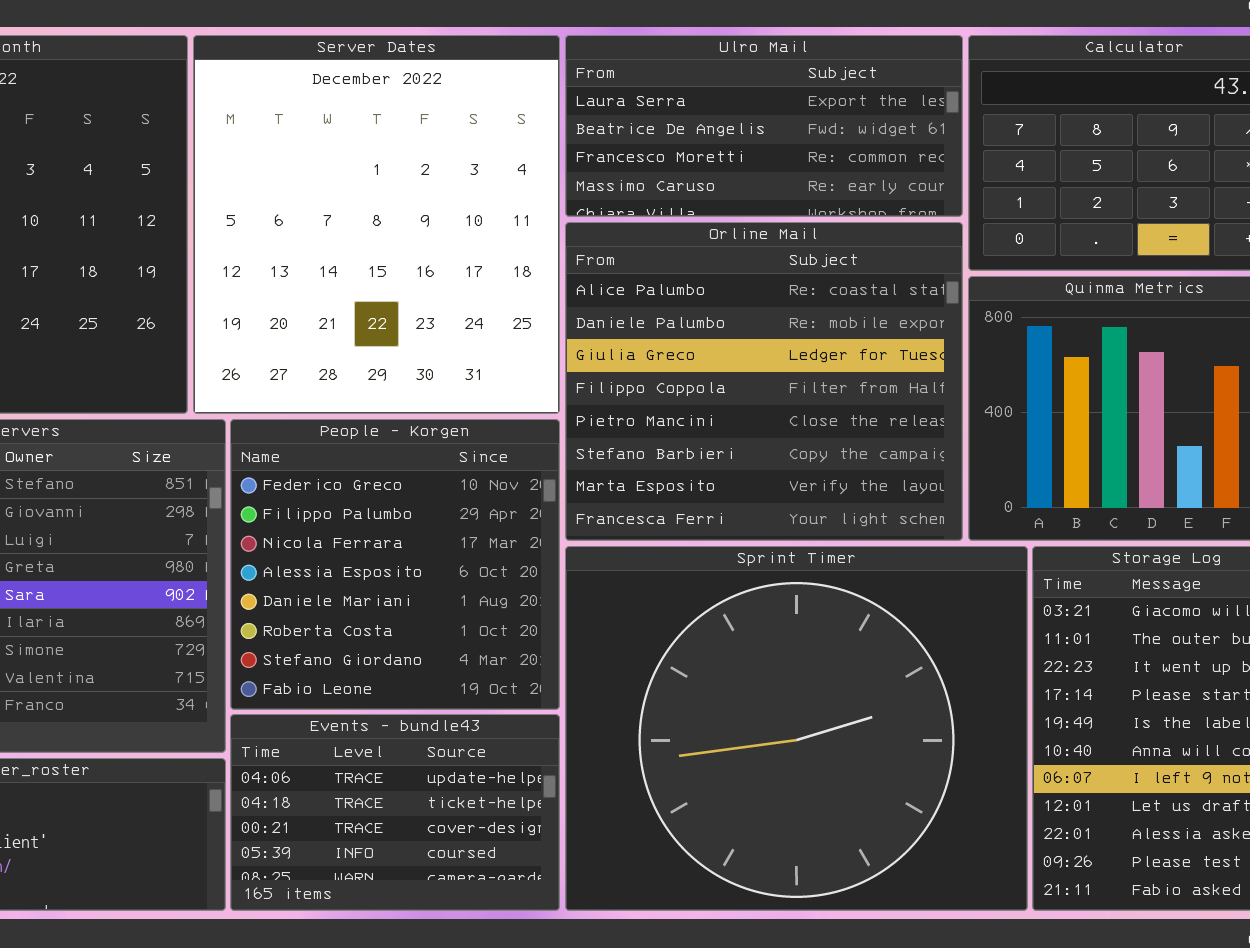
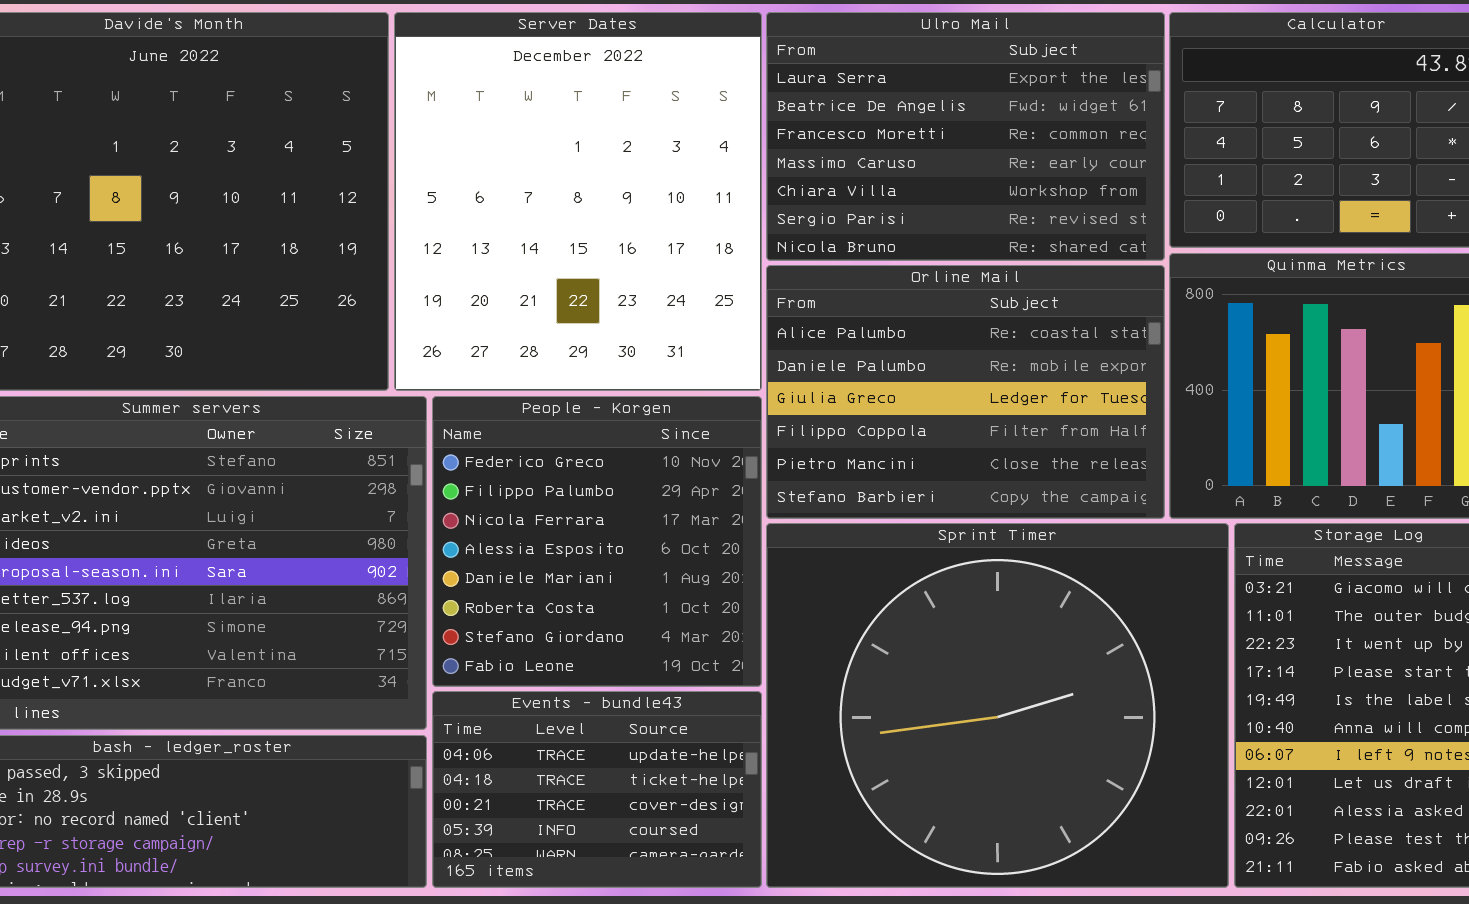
Ulro Mail: [565,35,963,217] -> [766,12,1165,261], resized
Orline Mail: [565,222,963,541] -> [766,265,1165,519], resized

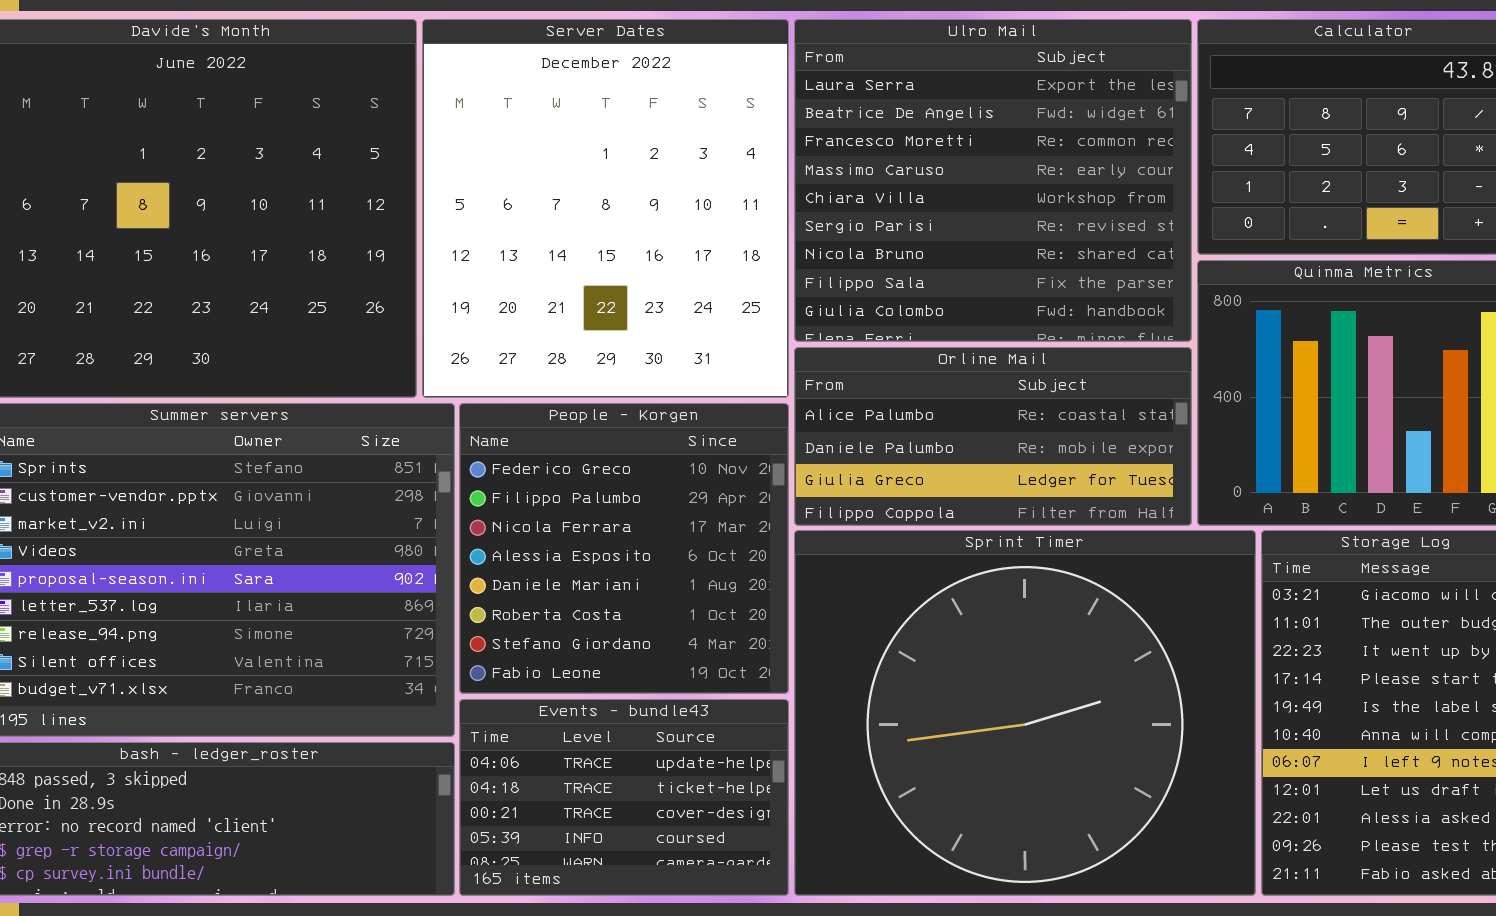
Ulro Mail: [766,12,1165,261] -> [794,19,1192,342], resized
Orline Mail: [766,265,1165,519] -> [794,347,1192,526], resized

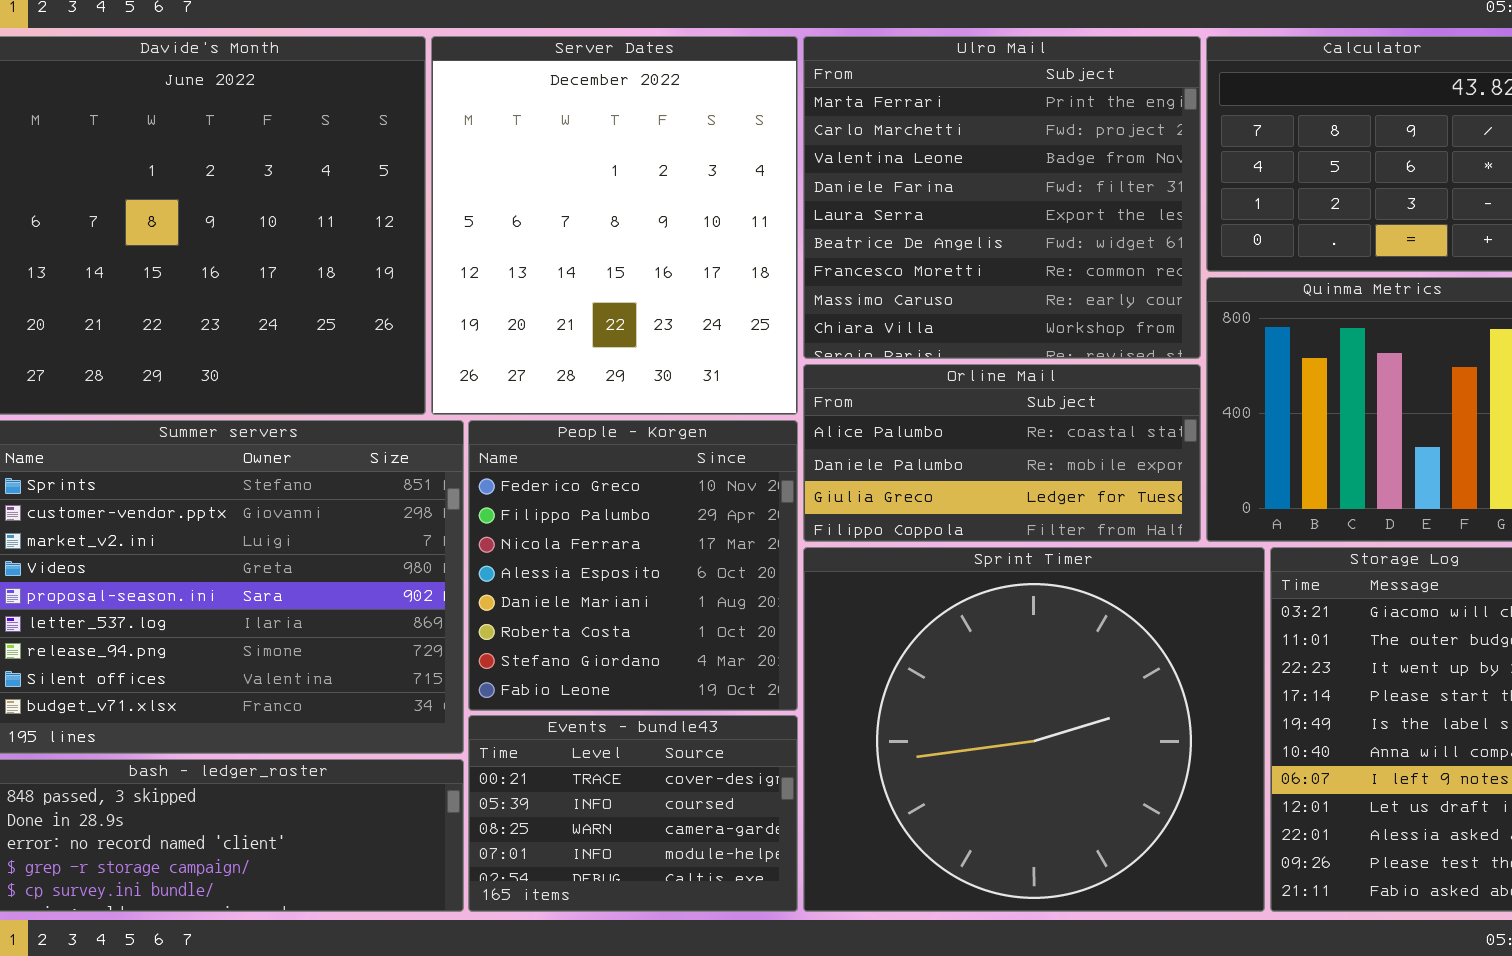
Ulro Mail: [794,19,1192,342] -> [803,36,1201,359], scrolled up 4 rows
Events - bundle43: [459,699,789,896] -> [468,715,798,912], scrolled down 2 rows

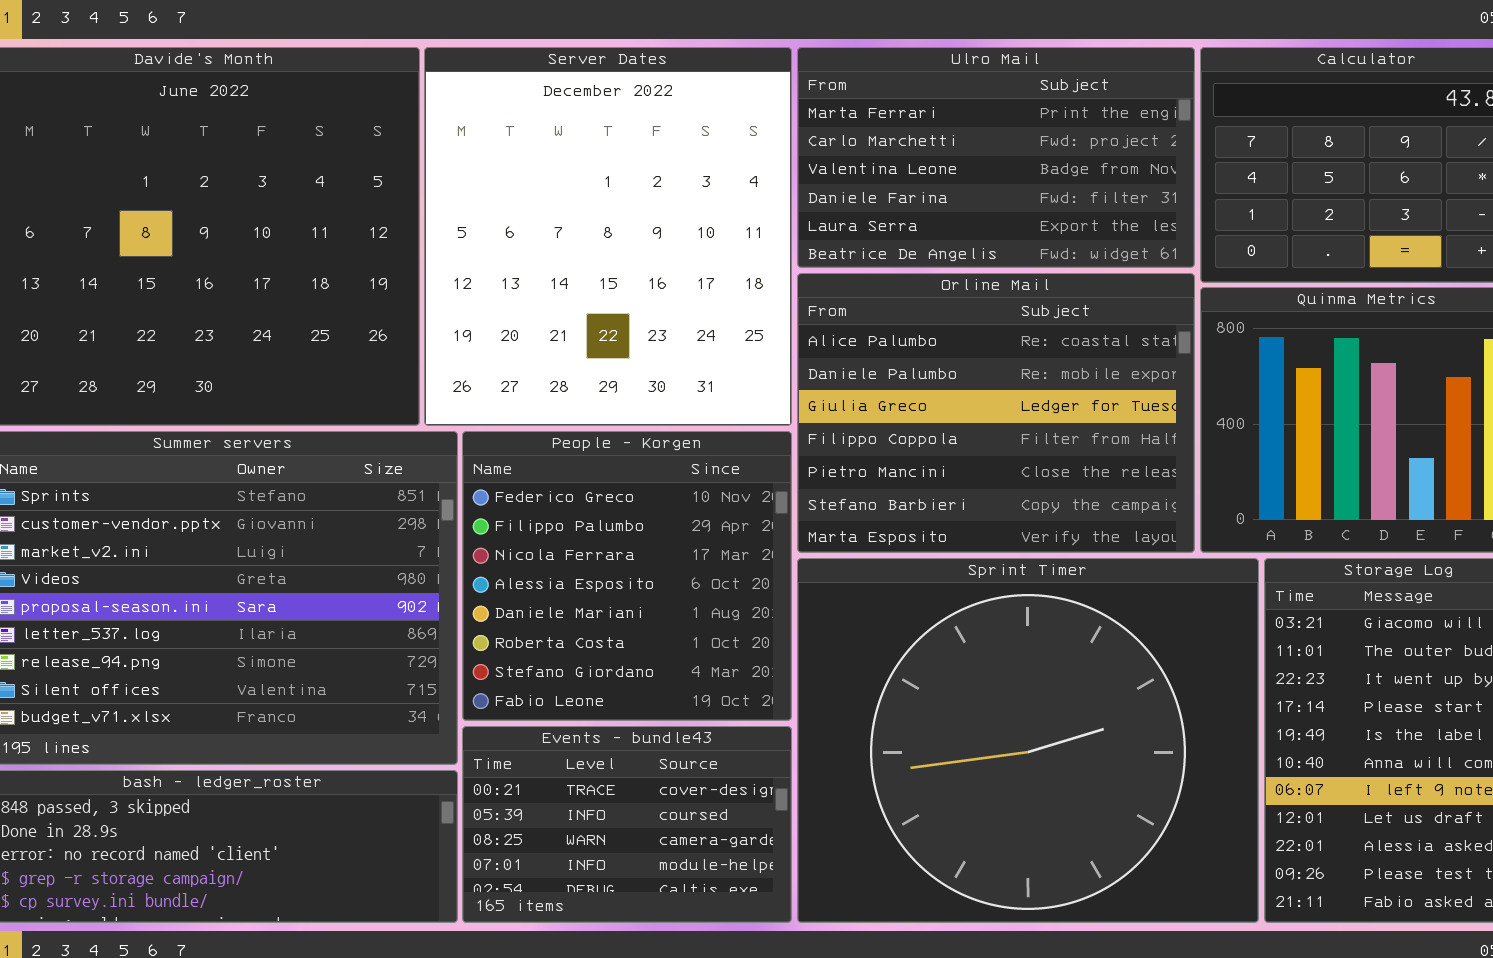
Ulro Mail: [803,36,1201,359] -> [797,47,1195,268], resized
Orline Mail: [803,364,1201,542] -> [797,273,1195,553], resized

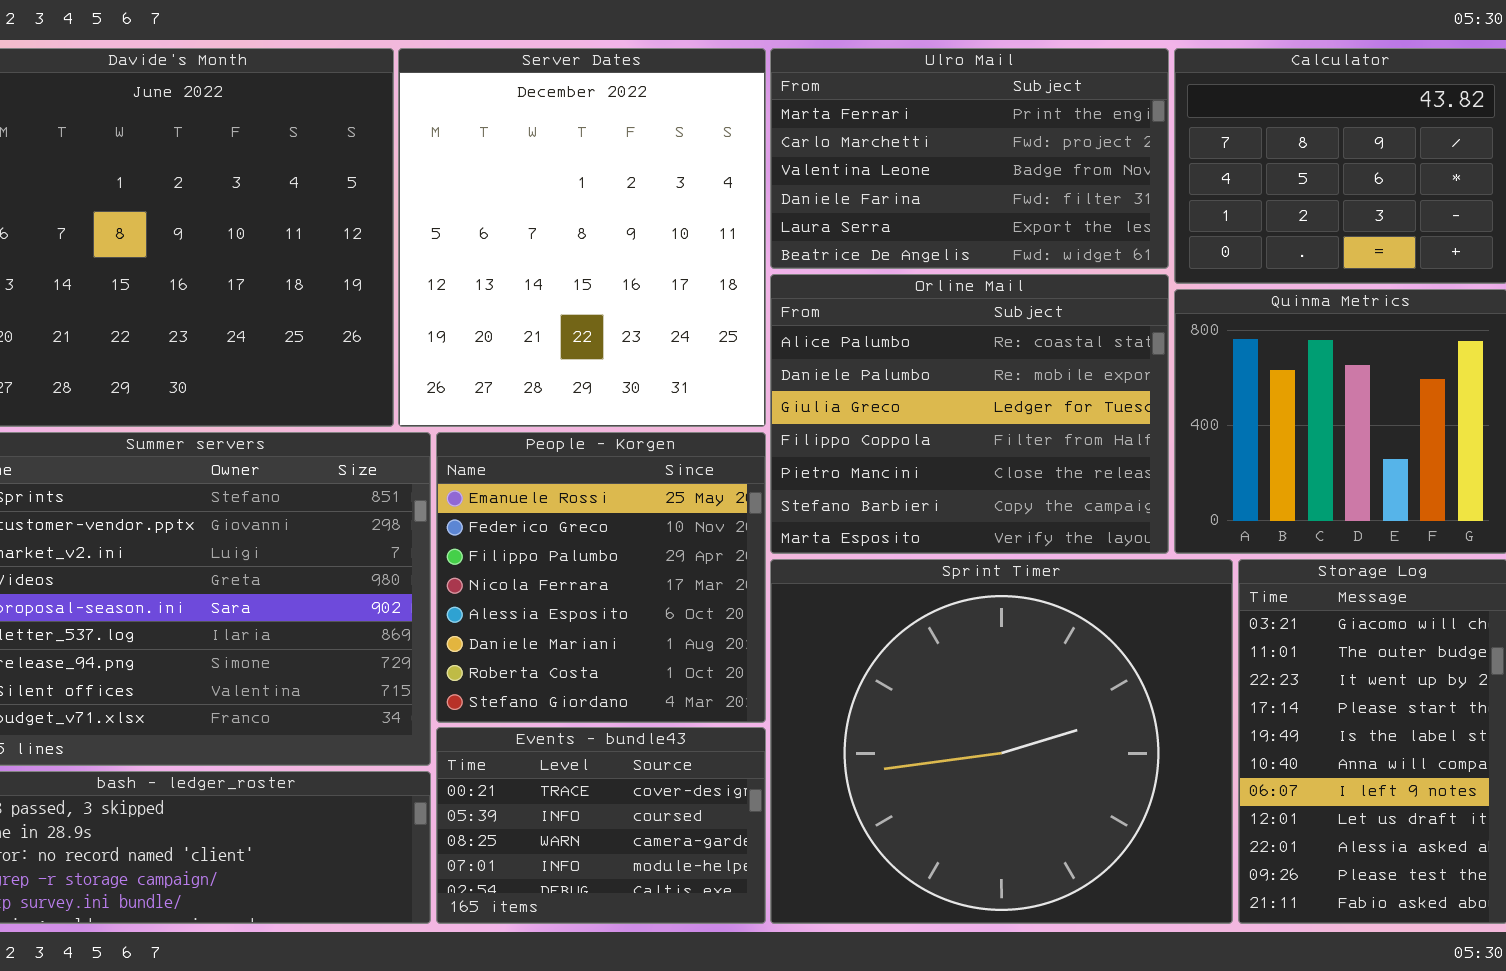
People - Korgen: [462,431,792,721] -> [436,432,766,723], scrolled up 1 row

